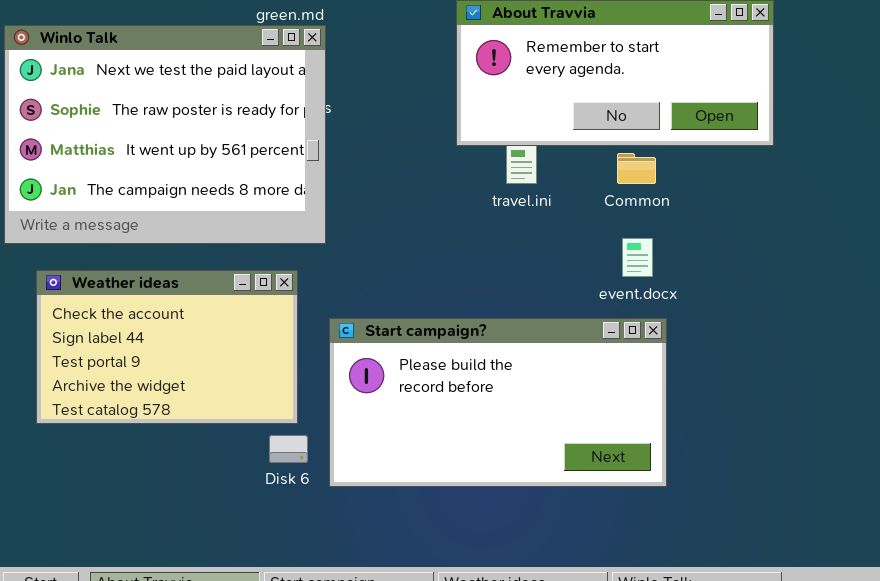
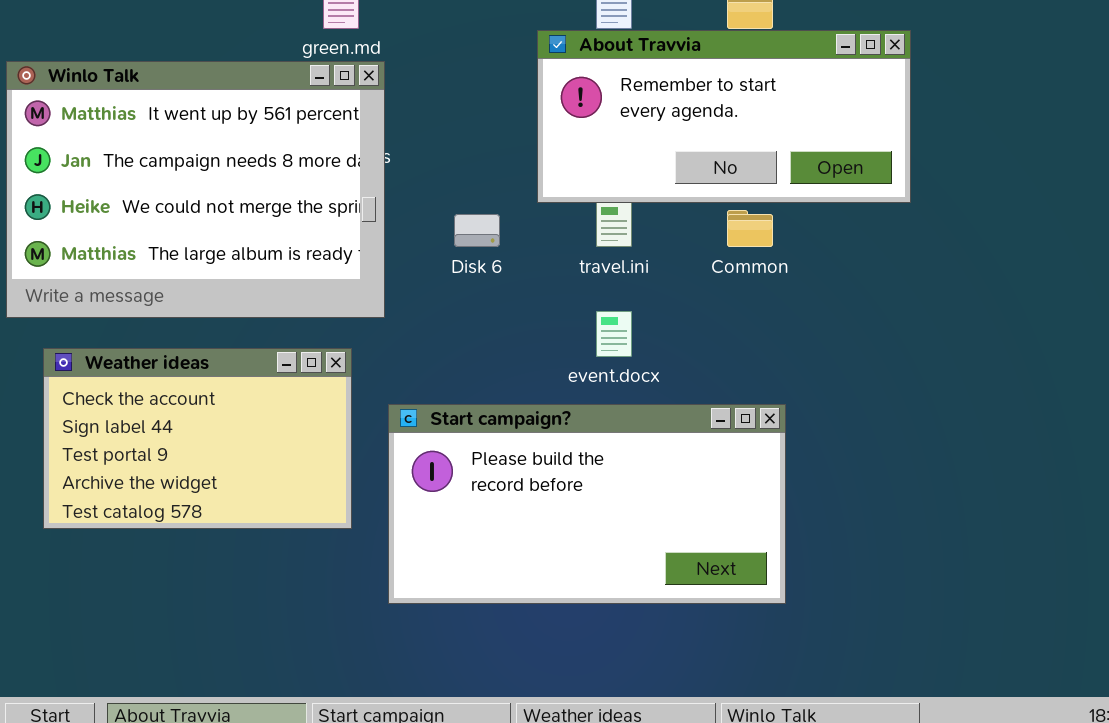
Winlo Talk: [4,25,326,244] -> [6,61,385,318], scrolled down 2 rows
event.docx: [622,238,653,277] -> [596,311,632,357], moved
Disk 6: [269,435,308,463] -> [454,214,500,247], moved

